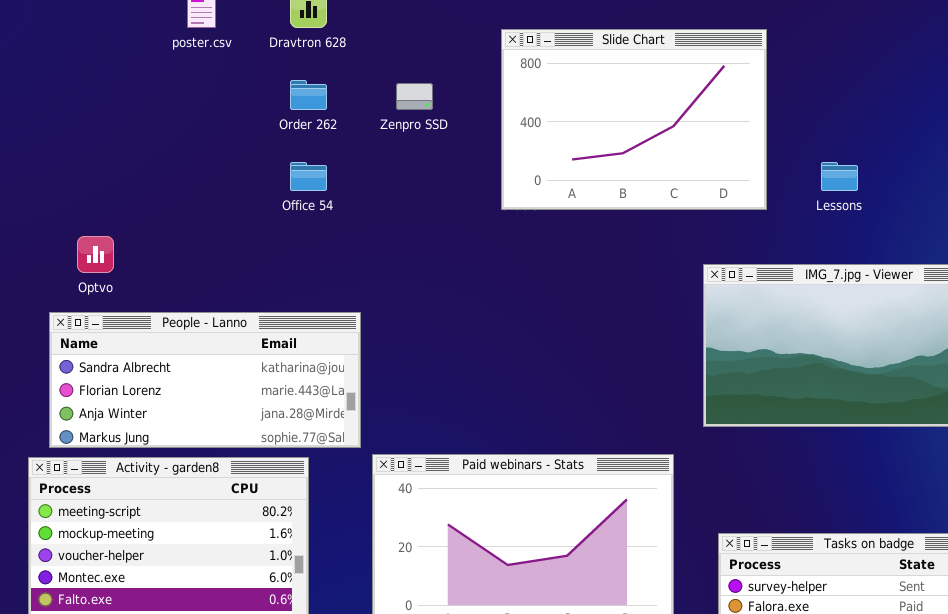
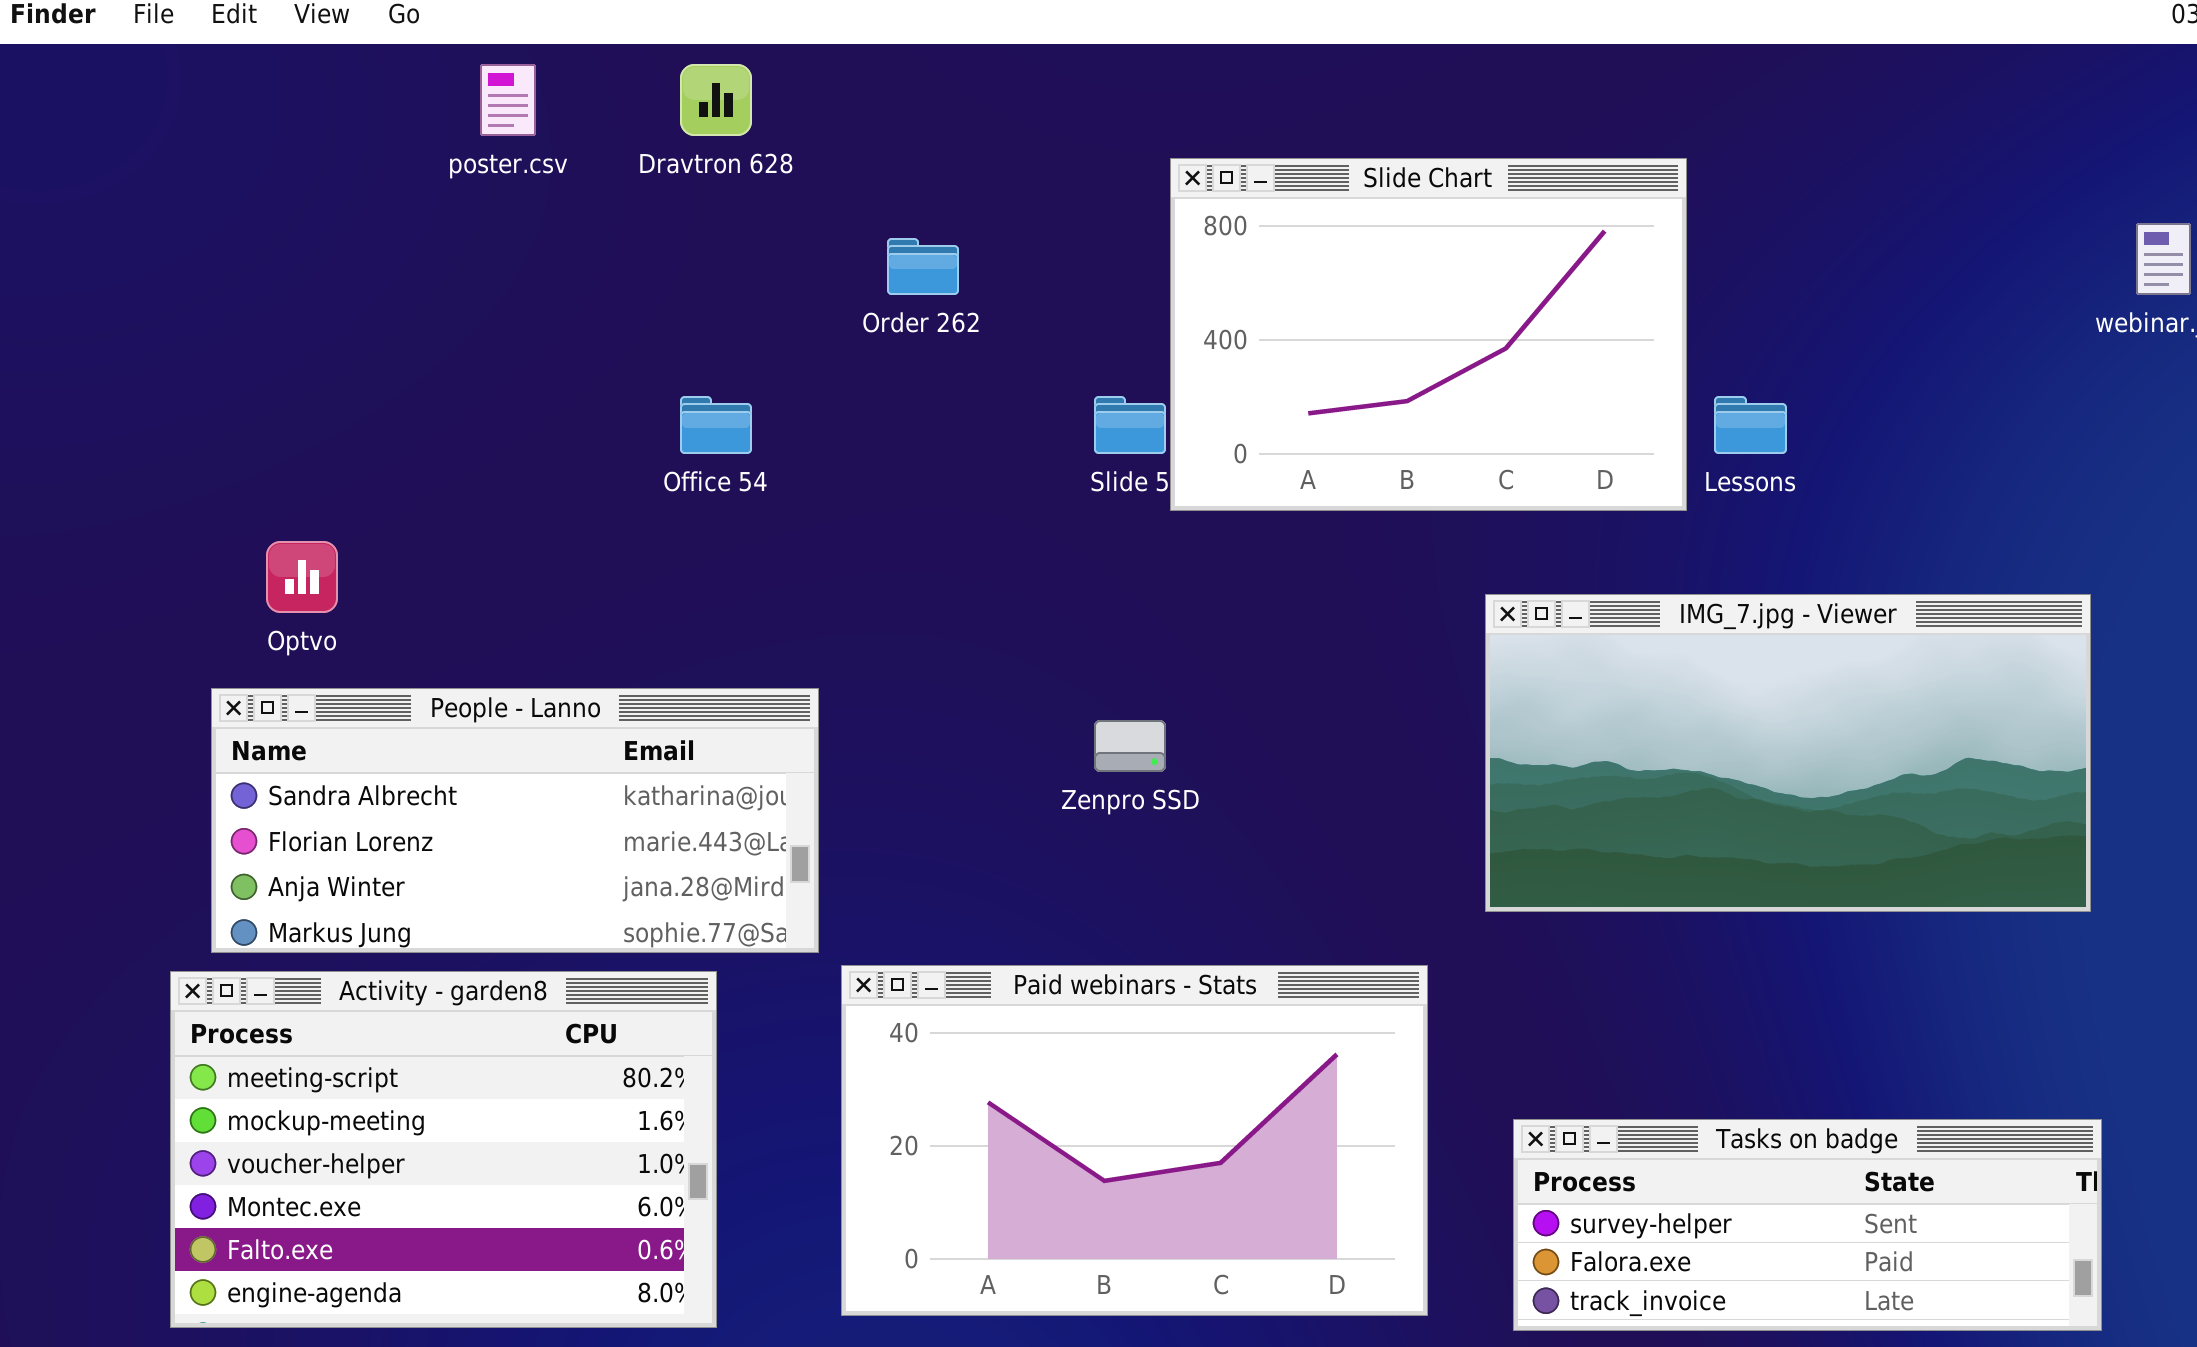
Slide Chart: [501,29,767,210] -> [1170,158,1687,511], moved
Order 262: [290,80,327,110] -> [887,238,959,295], moved
Zenpro SSD: [396,83,433,110] -> [1094,720,1166,772], moved

